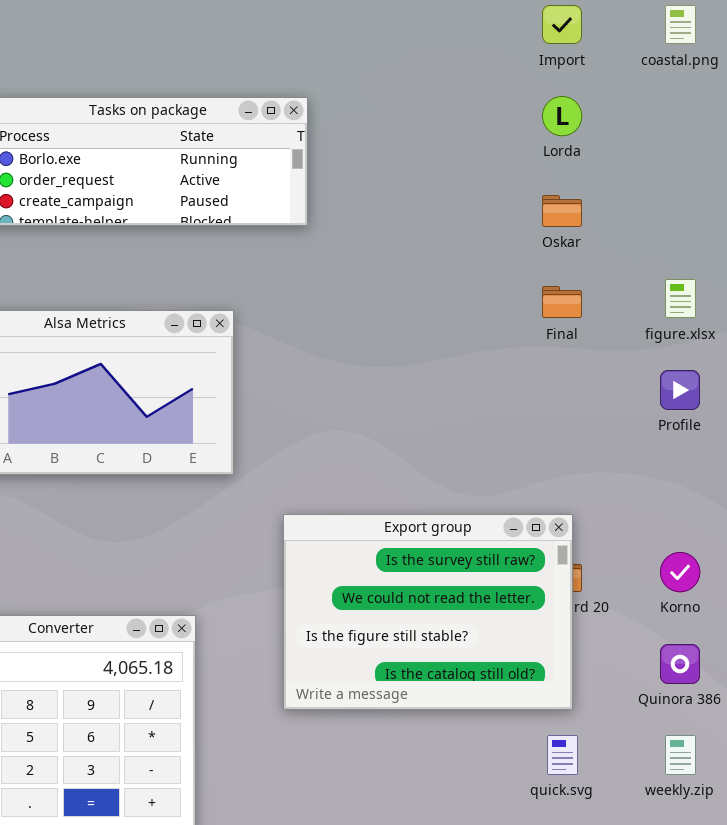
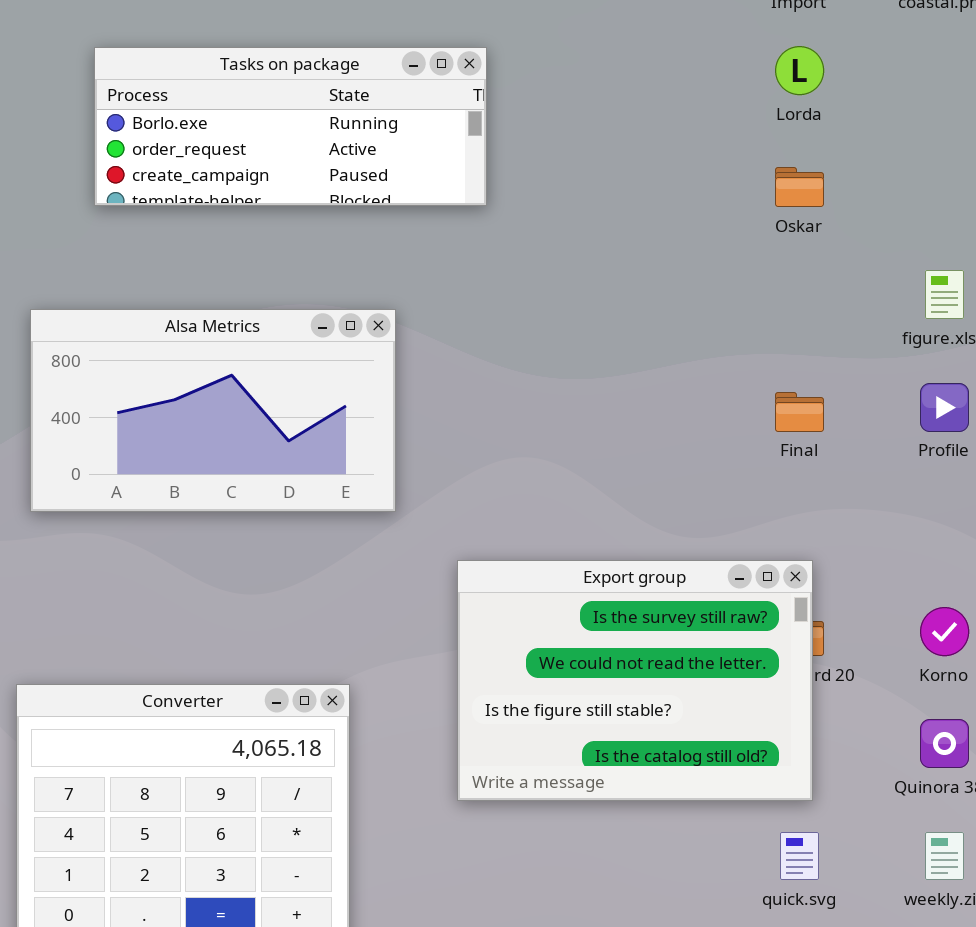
Final: [542,286,582,318] -> [775,392,824,432], moved

